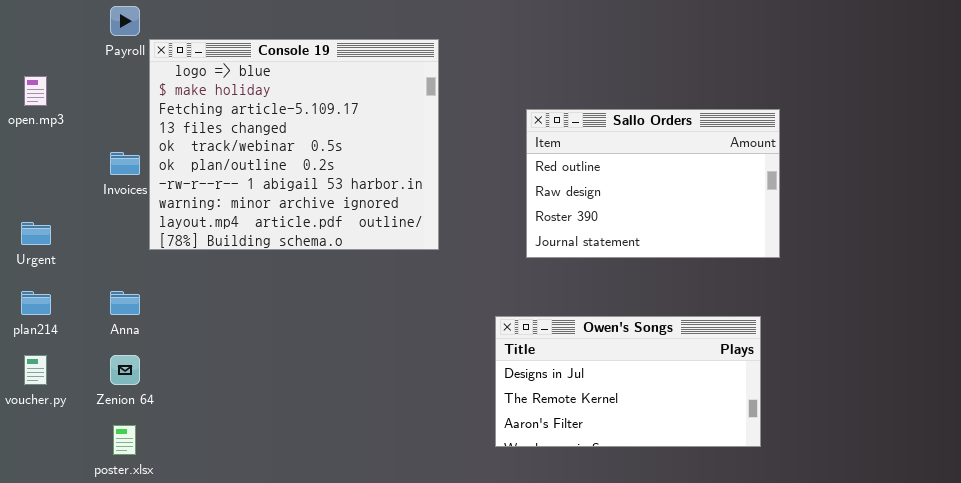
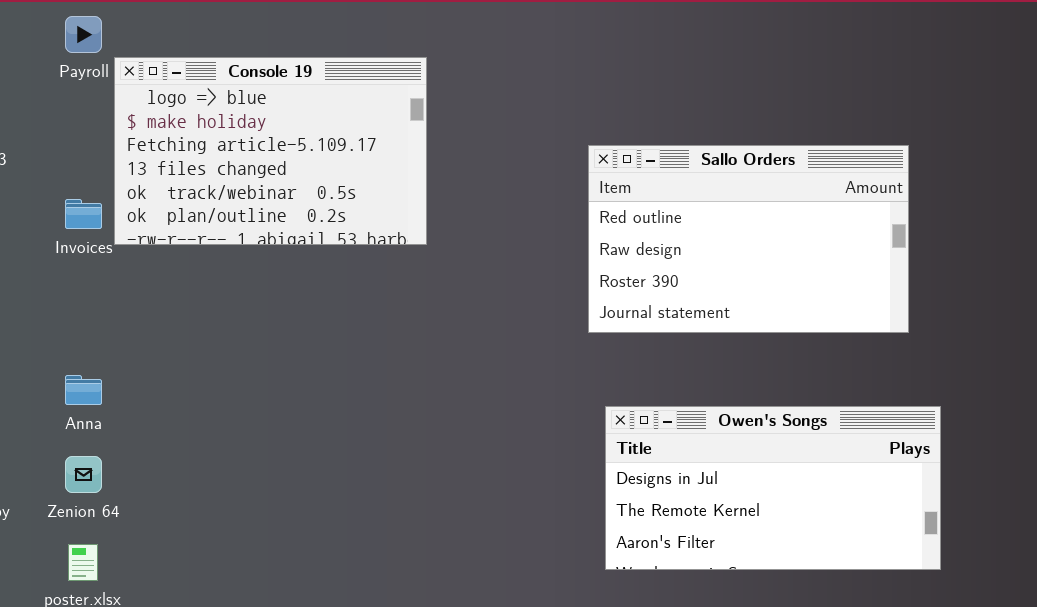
Console 19: [149,39,439,250] -> [114,57,427,245], resized
Owen's Songs: [495,316,761,447] -> [605,406,941,570], moved

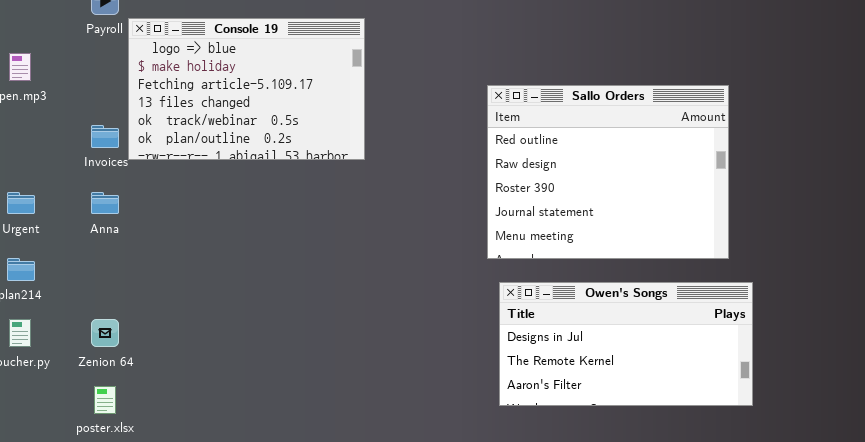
Sallo Orders: [588,145,909,333] -> [487,85,729,259], resized
Anna: [65,375,102,405] -> [91,192,119,214], moved

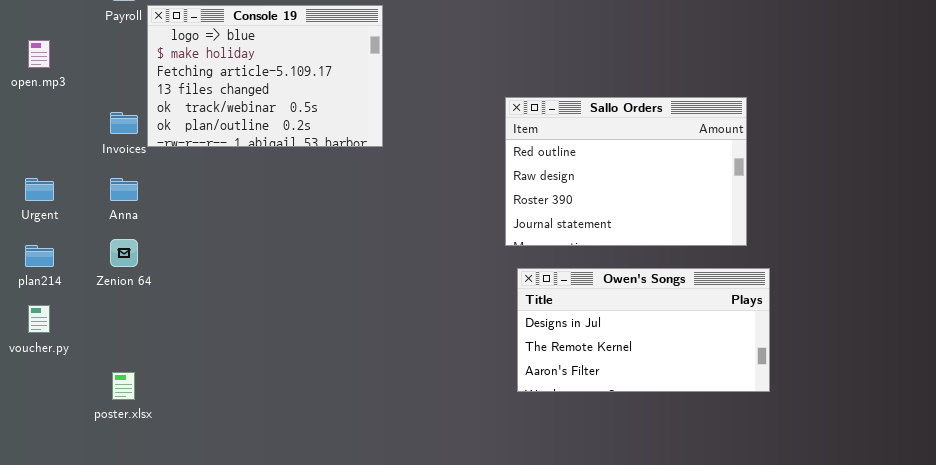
Sallo Orders: [487,85,729,259] -> [505,97,747,246], resized
Zenion 64: [91,319,119,347] -> [110,239,138,267], moved

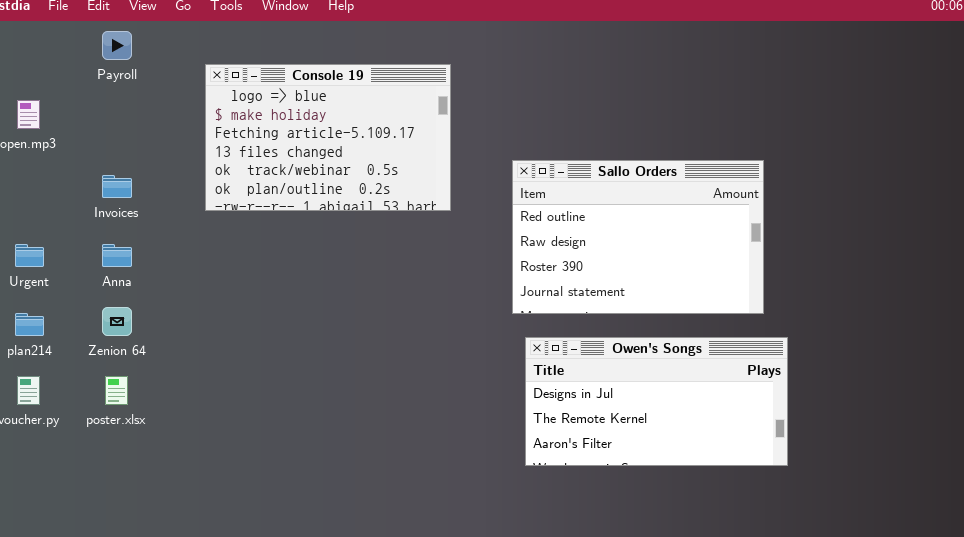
Console 19: [147,5,383,147] -> [205,64,451,211], moved
poster.xlsx: [112,372,135,400] -> [105,376,128,405], moved

